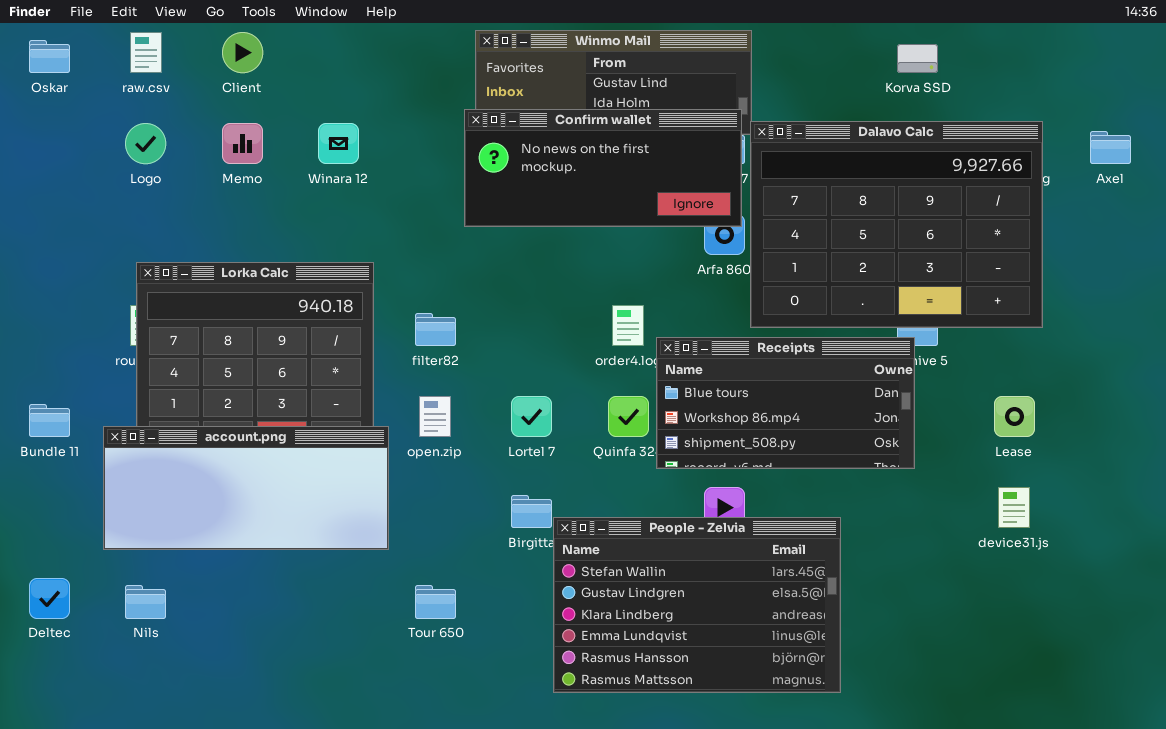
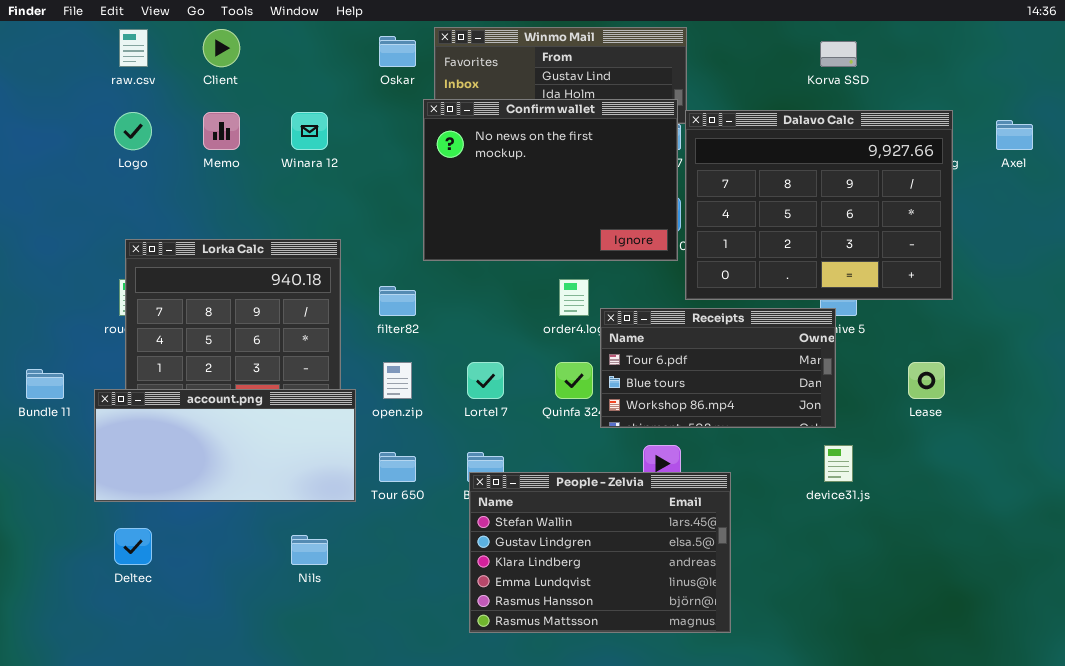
Oskar: [29,40,70,73] -> [379,36,416,67], moved
Confirm wallet: [464,109,742,227] -> [423,99,678,261], resized
Receipts: [656,337,915,469] -> [600,308,836,428], scrolled up 1 row
device31.js: [998,487,1030,528] -> [824,445,853,482], moved
People - Zelvia: [553,517,841,693] -> [469,472,731,633], moved
Deltec: [29,578,70,619] -> [114,528,152,565], moved
Nils: [125,585,166,619] -> [291,535,328,565], moved
Tour 650: [415,585,456,619] -> [379,452,416,482], moved

